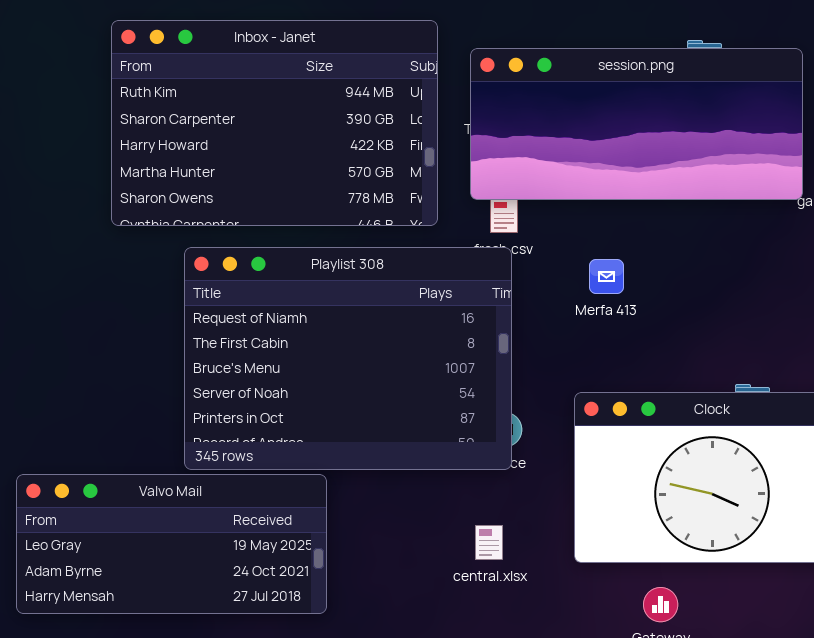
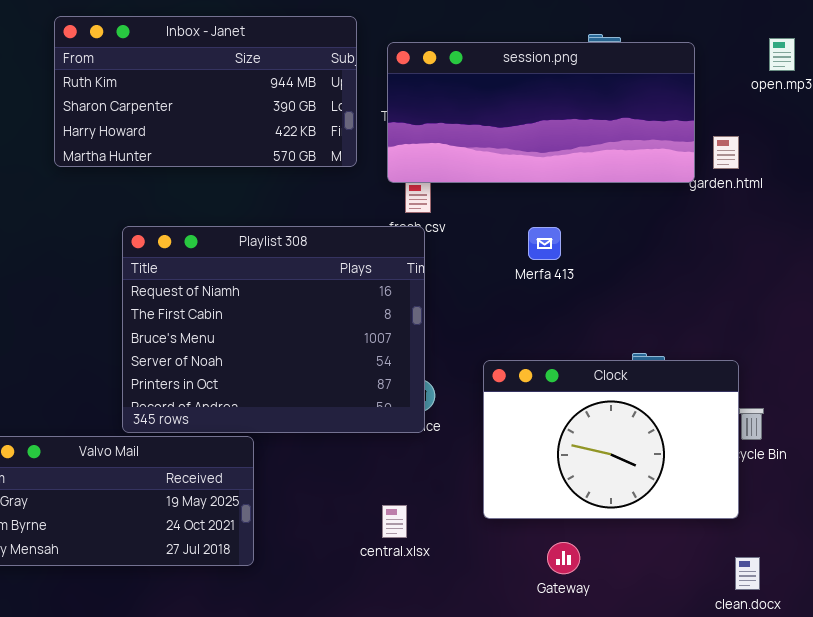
Inbox - Janet: [111,20,438,226] -> [54,16,357,167], resized
Merfa 413: [589,259,624,294] -> [528,227,561,260], moved
central.xlsx: [475,525,503,560] -> [382,505,407,538], moved

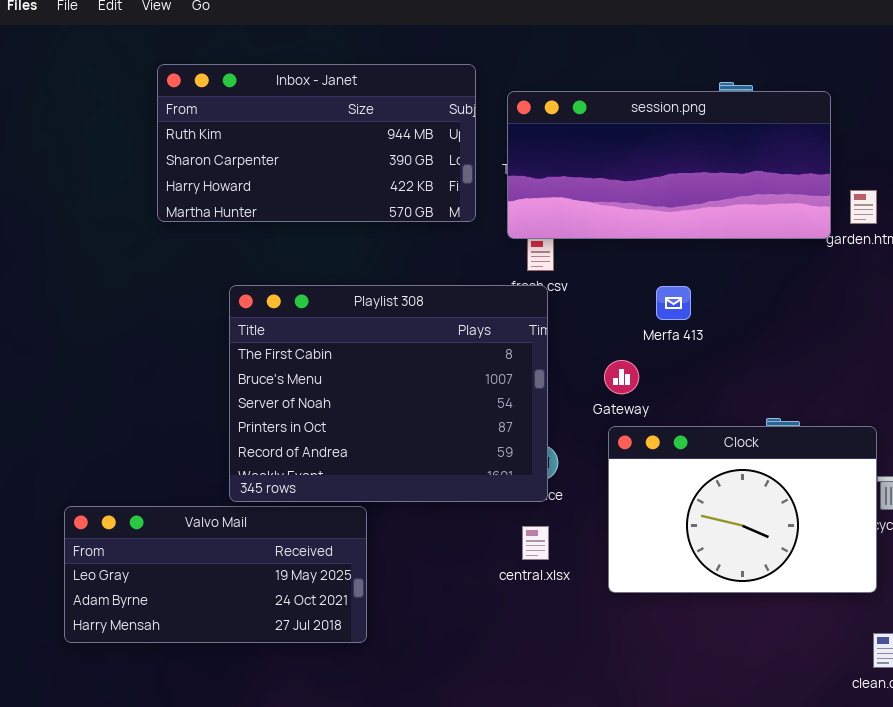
Playlist 308: [122,226,425,433] -> [229,285,548,502], scrolled down 1 row
central.xlsx: [382,505,407,538] -> [522,526,549,560], moved
Gateway: [547,542,580,574] -> [604,360,639,394], moved

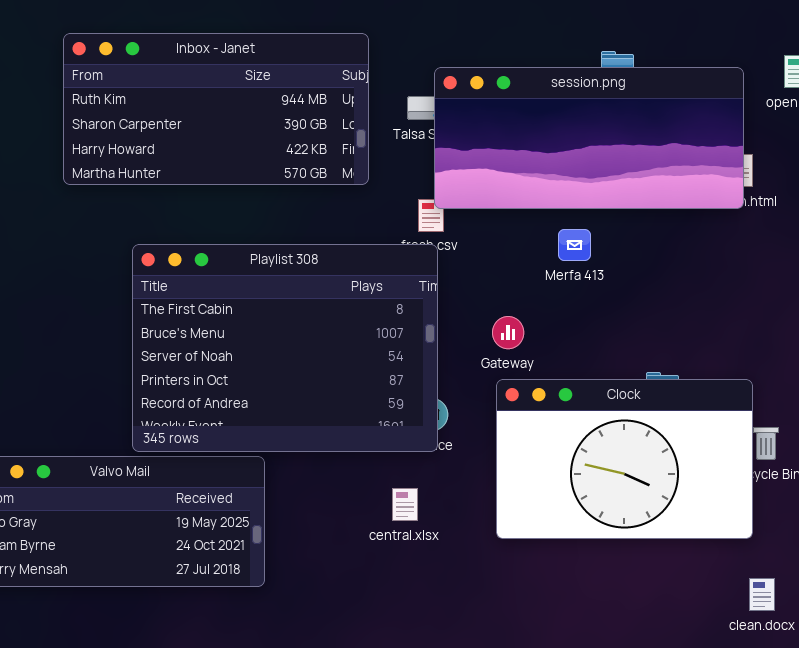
session.png: [507,91,831,239] -> [434,67,744,209], moved
Merfa 413: [656,286,691,320] -> [558,229,591,261], moved
central.xlsx: [522,526,549,560] -> [392,488,418,521], moved

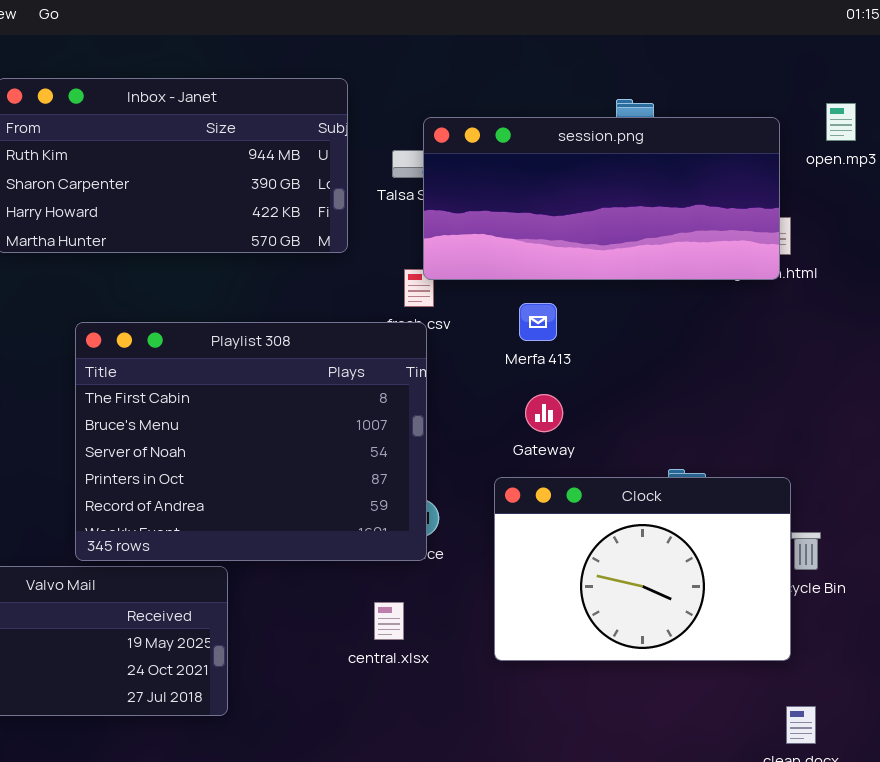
Merfa 413: [558,229,591,261] -> [519,303,557,341], moved
Gateway: [492,316,524,349] -> [525,394,563,432], moved

